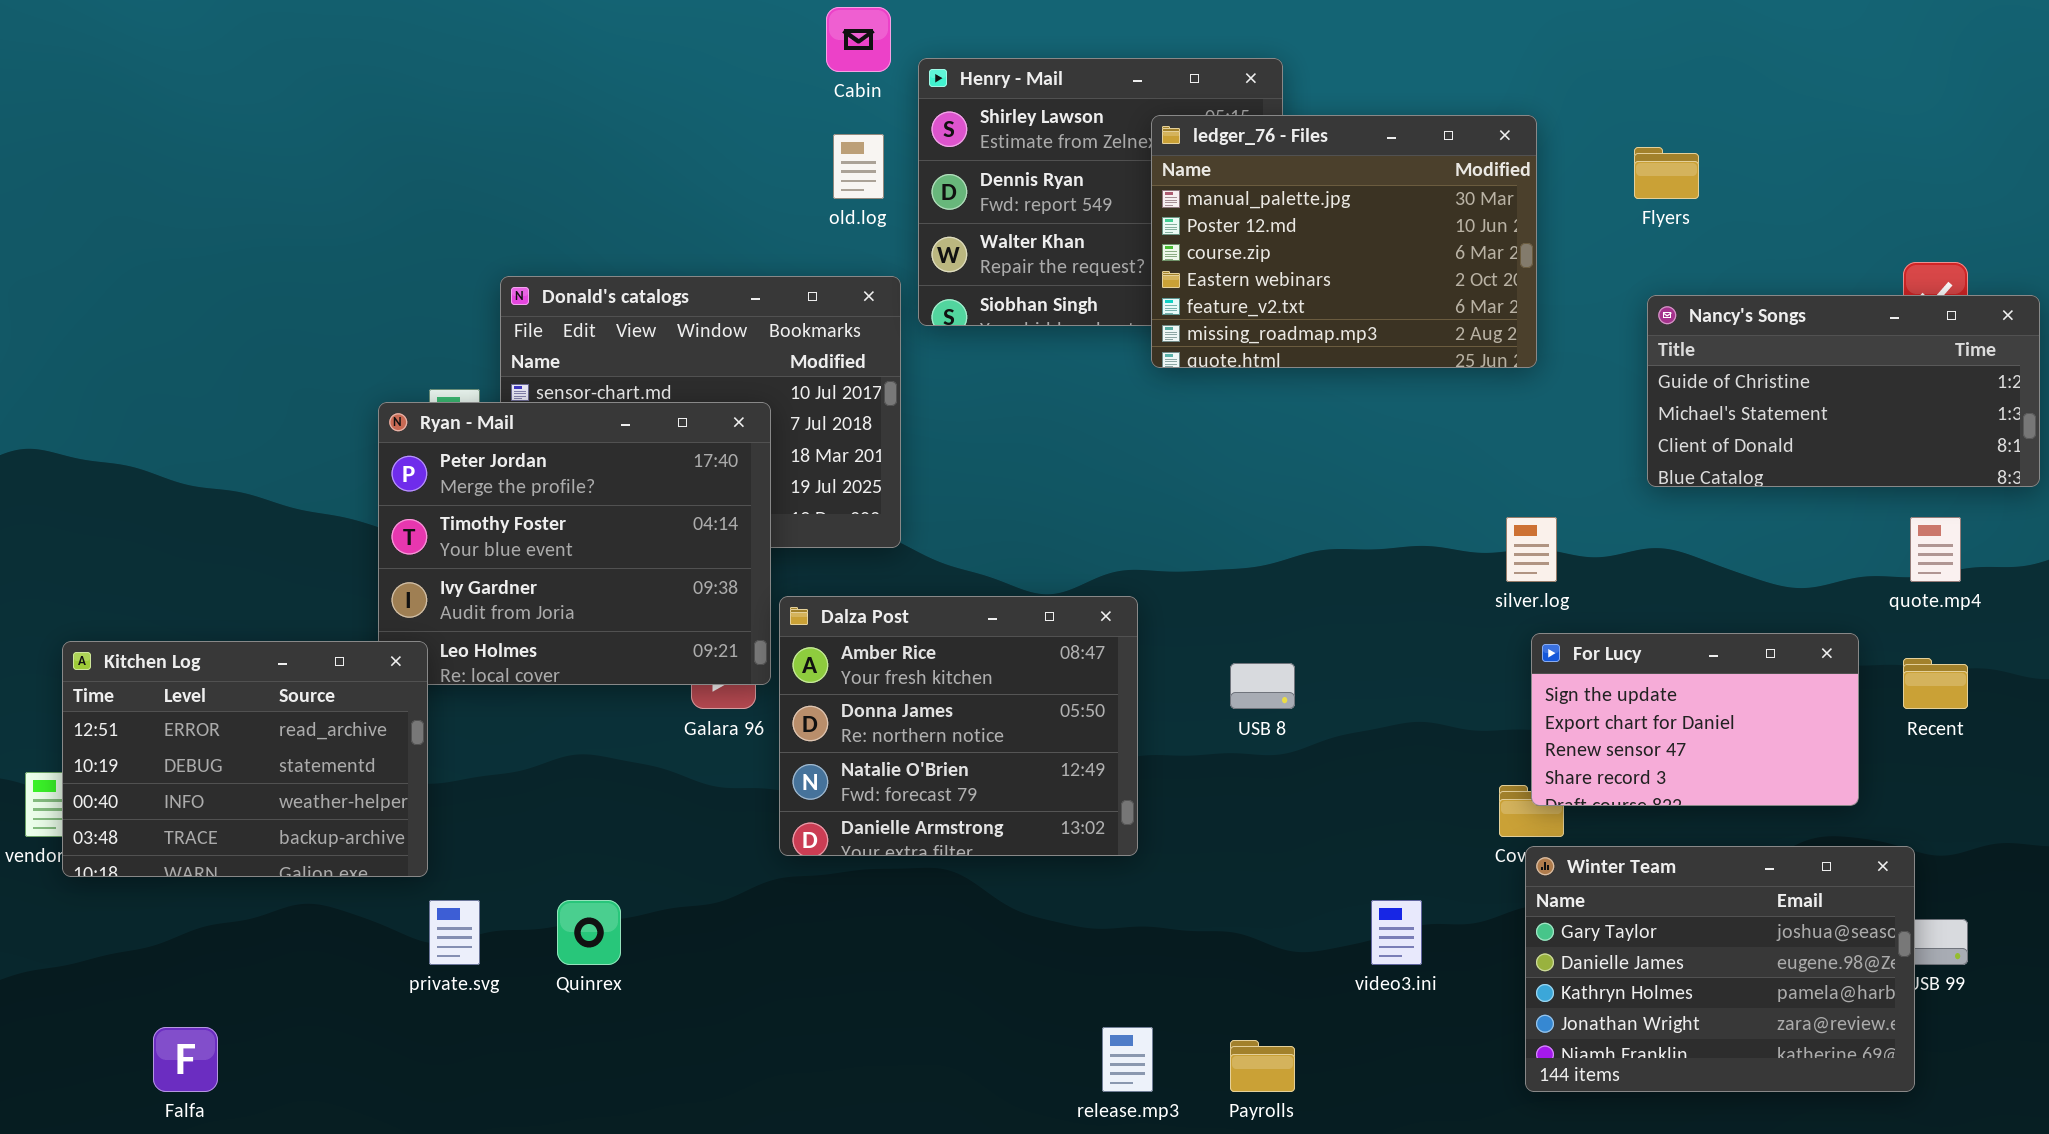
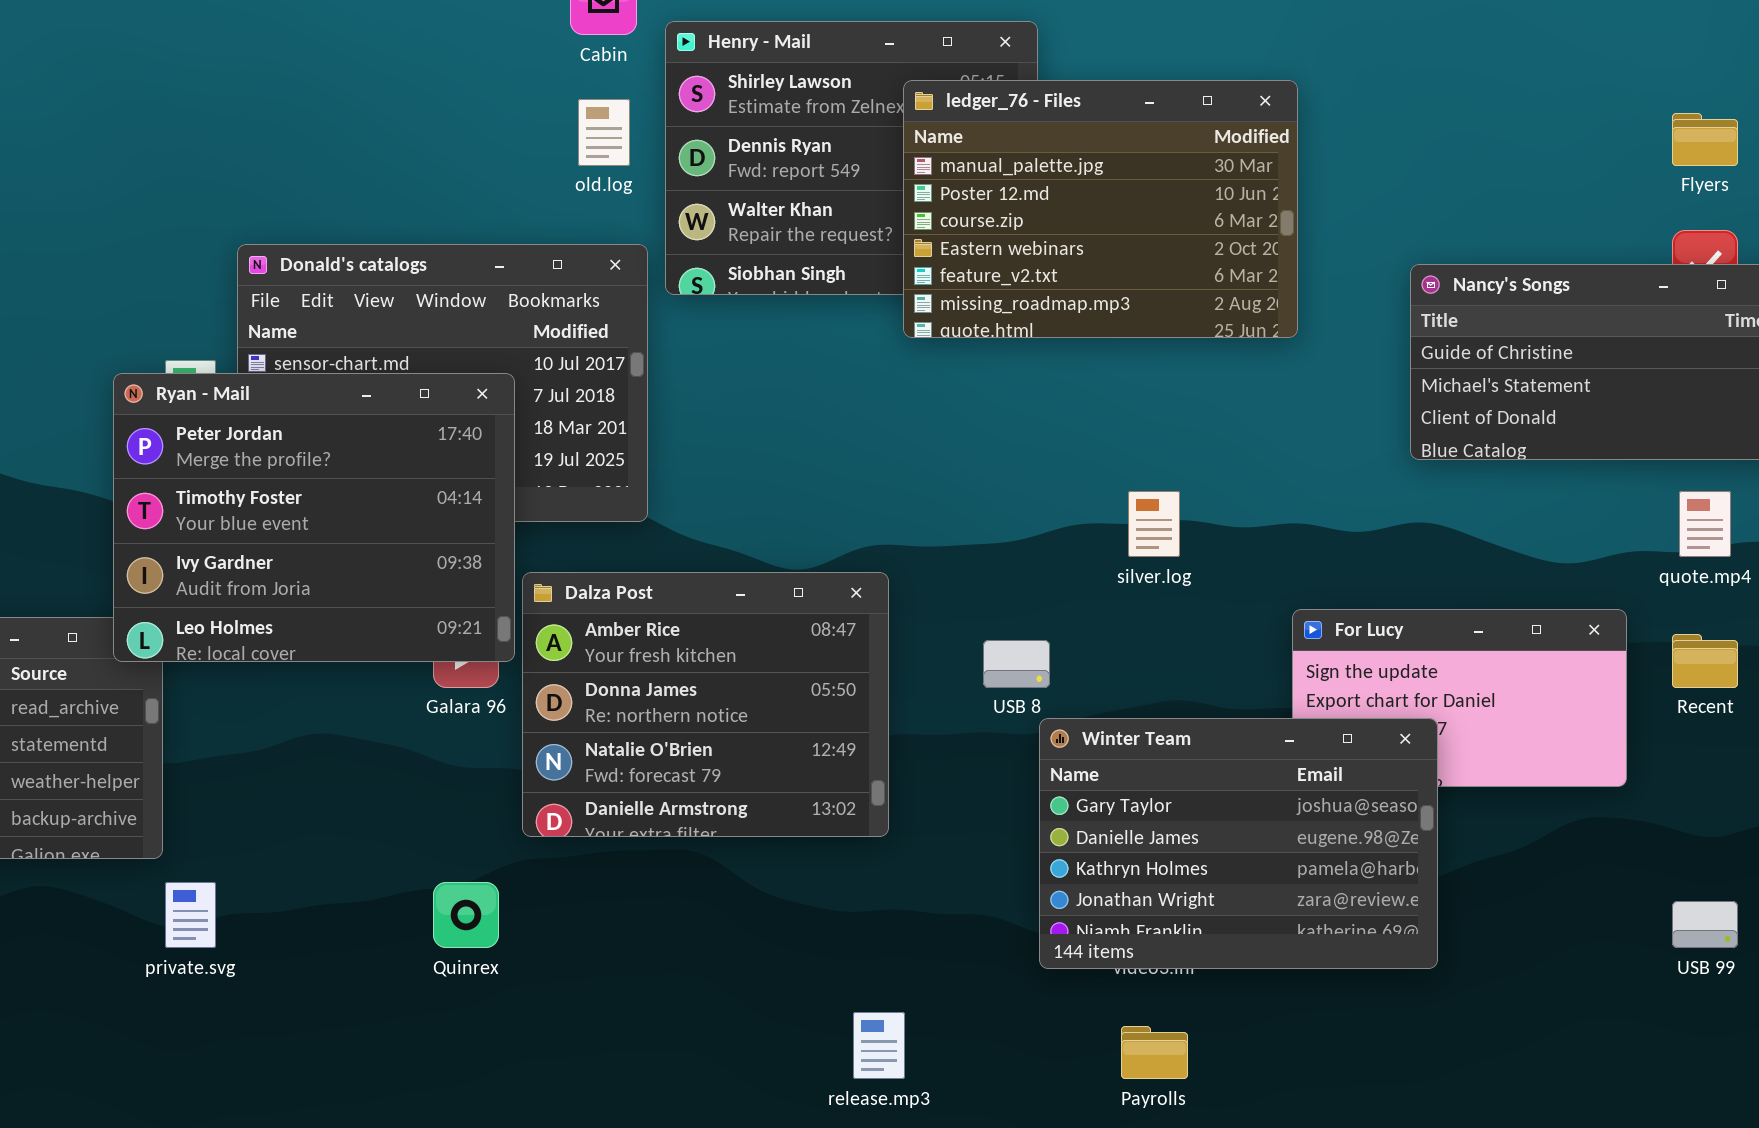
Flyers: [1634,147,1699,199] -> [1672,113,1738,166], moved
Ryan - Mail: [378,402,771,685] -> [113,373,515,662], raised
silver.log: [1506,517,1557,582] -> [1128,491,1180,557], moved
Winter Team: [1525,846,1915,1092] -> [1039,718,1438,969], moved
Quinrex: [557,900,621,965] -> [433,882,499,948], moved
Payrolls: [1230,1040,1295,1092] -> [1121,1026,1188,1079], moved

